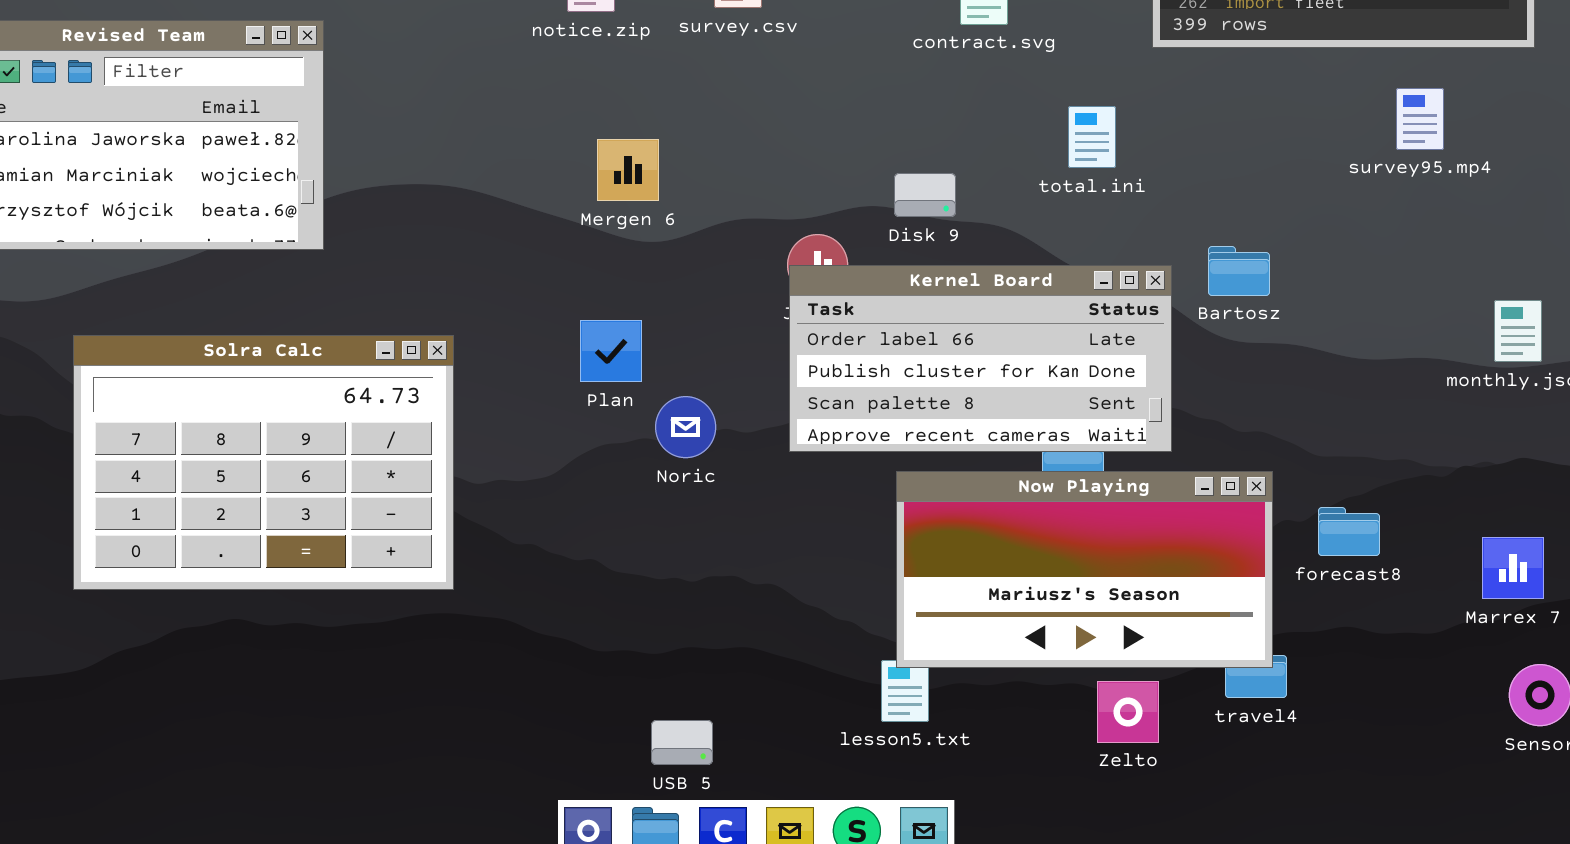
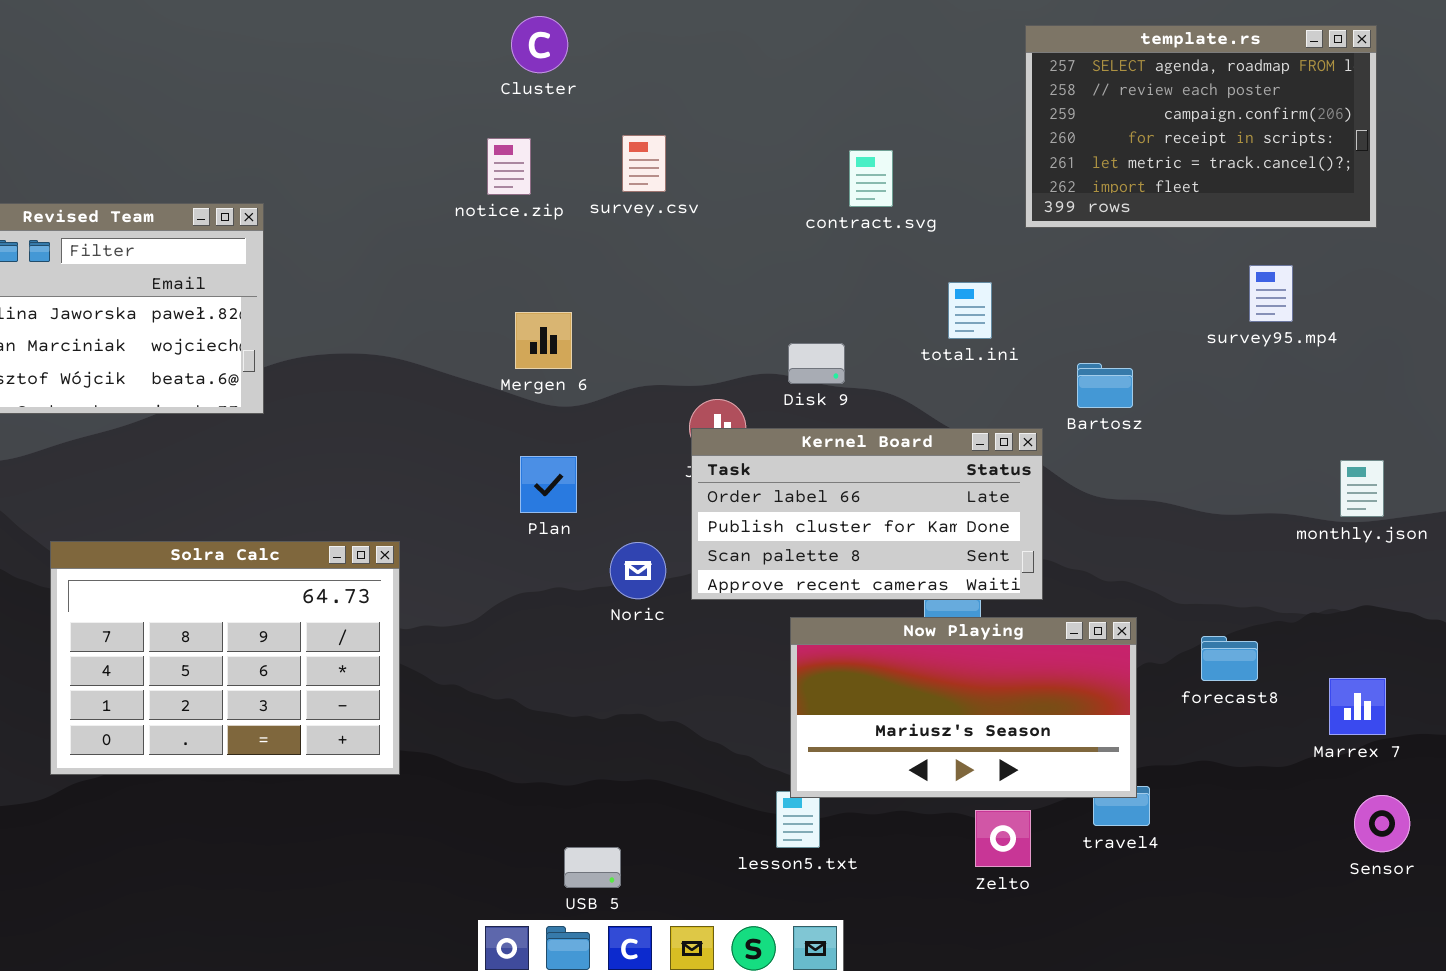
Bartosz: [1208,246,1270,296] -> [1077,363,1133,408], moved
Plan: [580,320,642,382] -> [520,456,577,513], moved
Solra Calc: [73,335,454,590] -> [50,541,400,775], moved
Noric: [655,396,716,458] -> [610,542,666,599], moved
forecast8: [1318,507,1380,556] -> [1201,636,1258,681], moved

